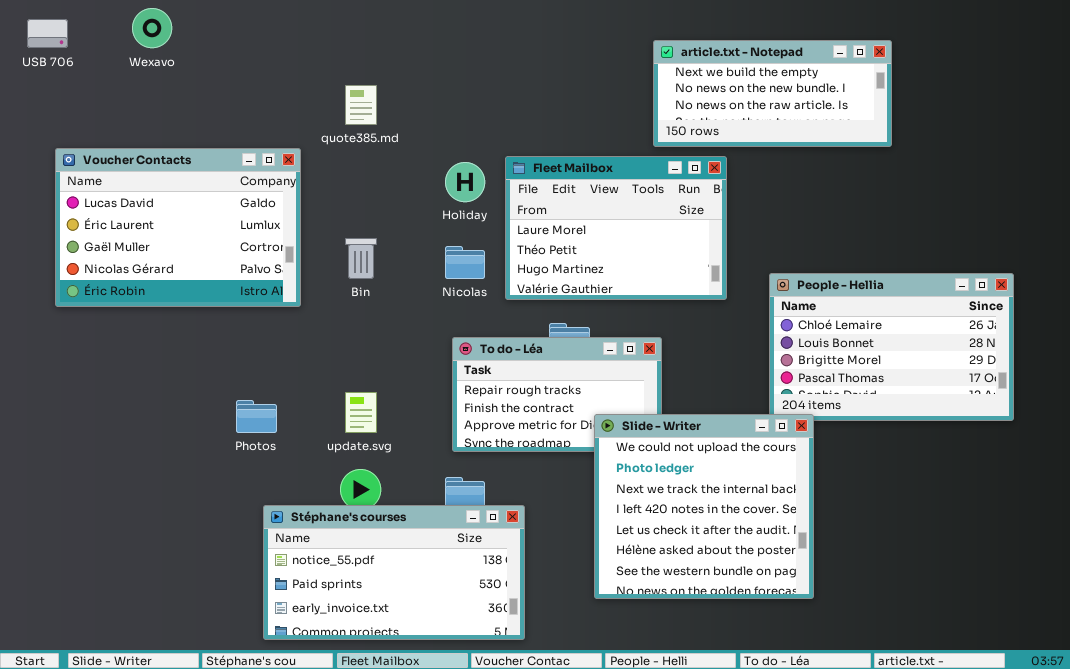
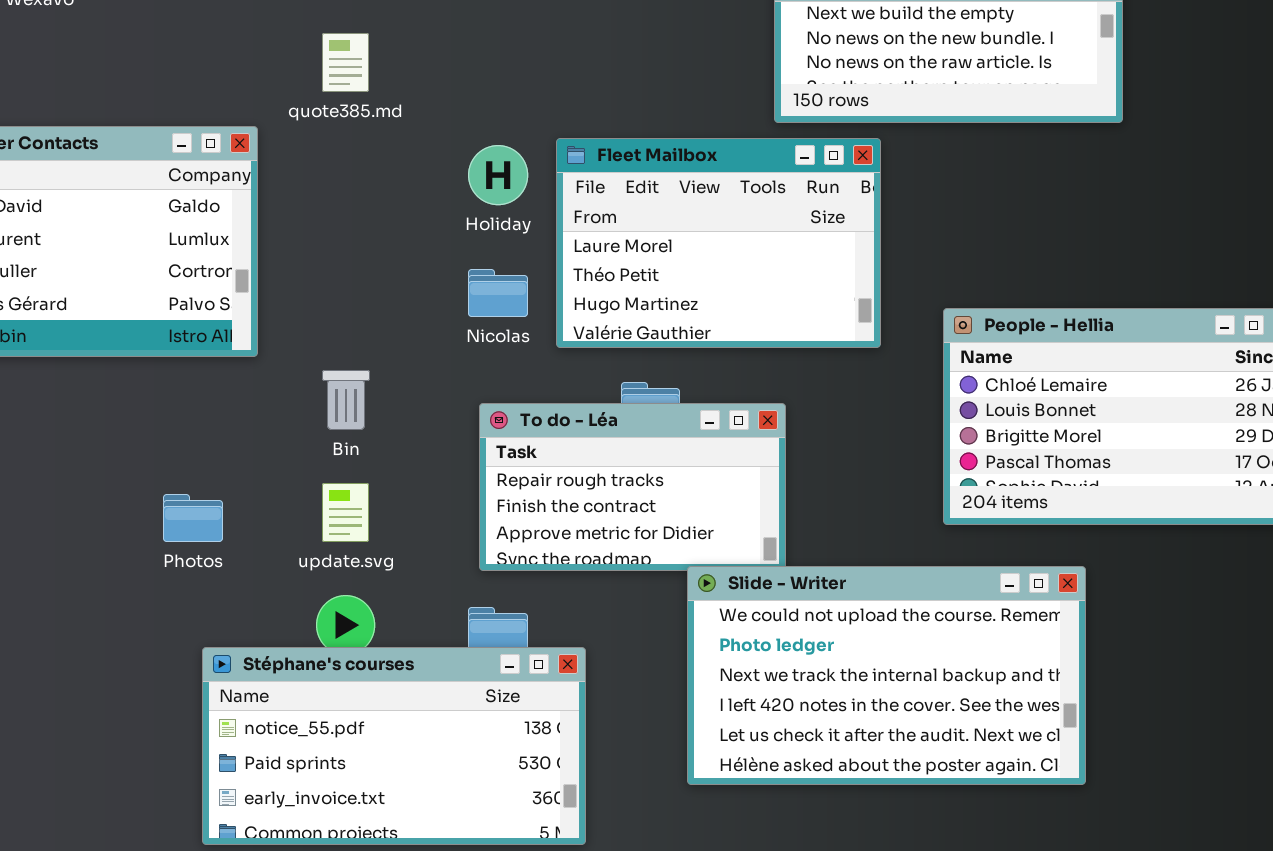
Bin: [345,238,377,279] -> [322,370,370,430], moved
Slide - Writer: [594,414,814,599] -> [687,566,1086,785], resized

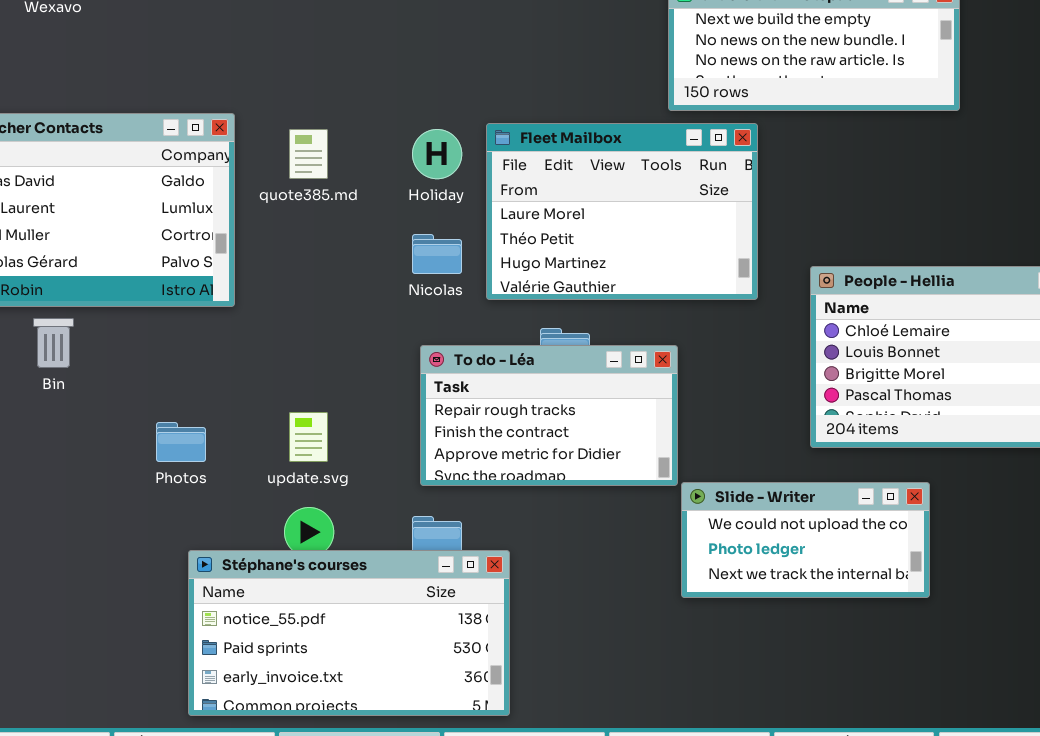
quote385.md: [322,33,369,92] -> [289,129,328,179], moved
Bin: [322,370,370,430] -> [33,318,74,368], moved
Slide - Writer: [687,566,1086,785] -> [681,482,930,598], resized

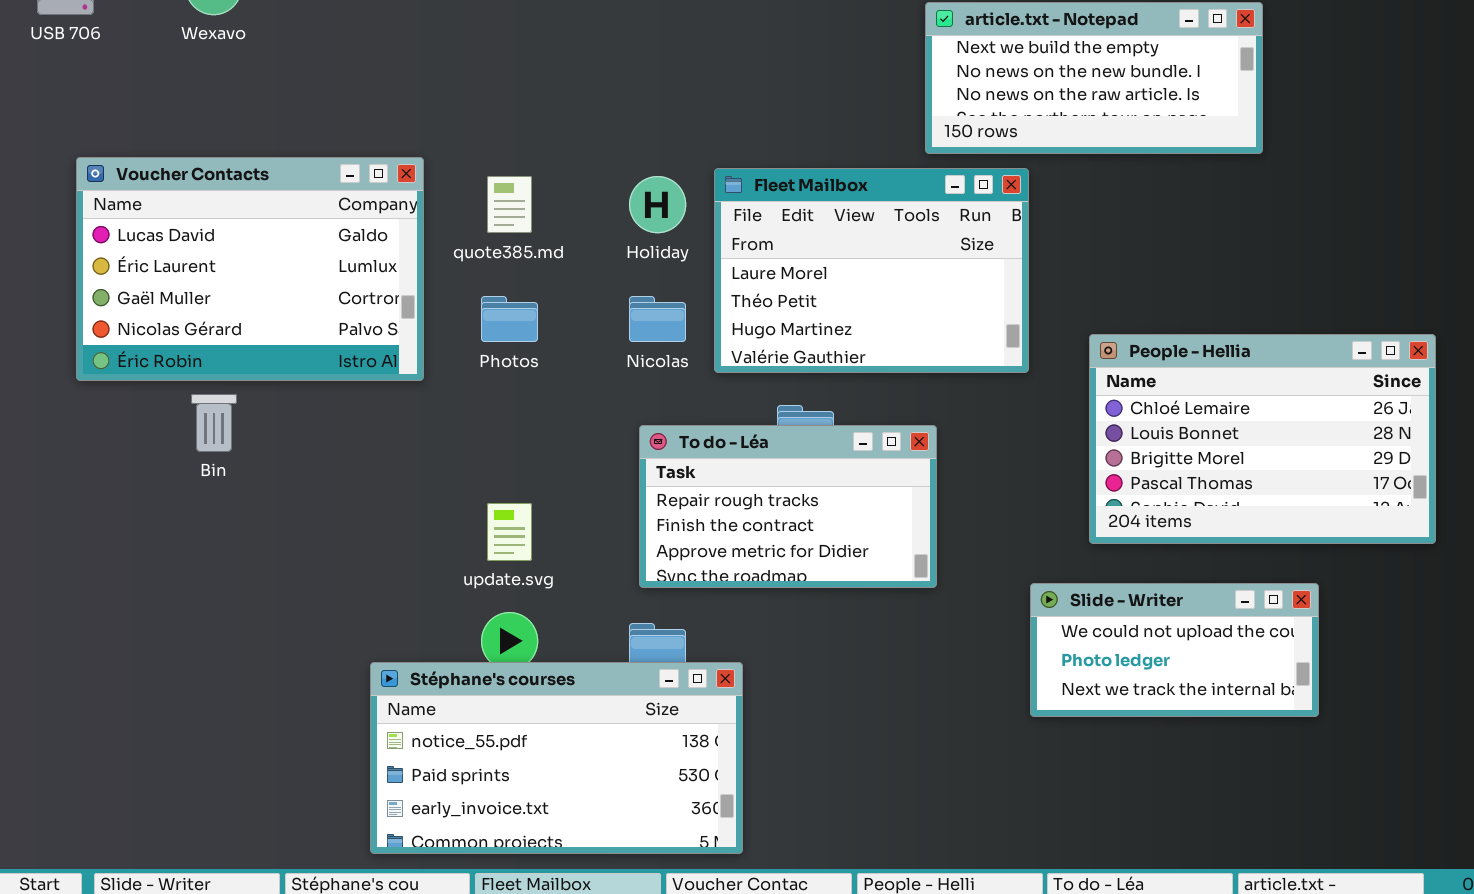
Photos: [156,422,206,462] -> [481,296,538,342], moved
Slide - Writer: [681,482,930,598] -> [1030,583,1319,717], moved

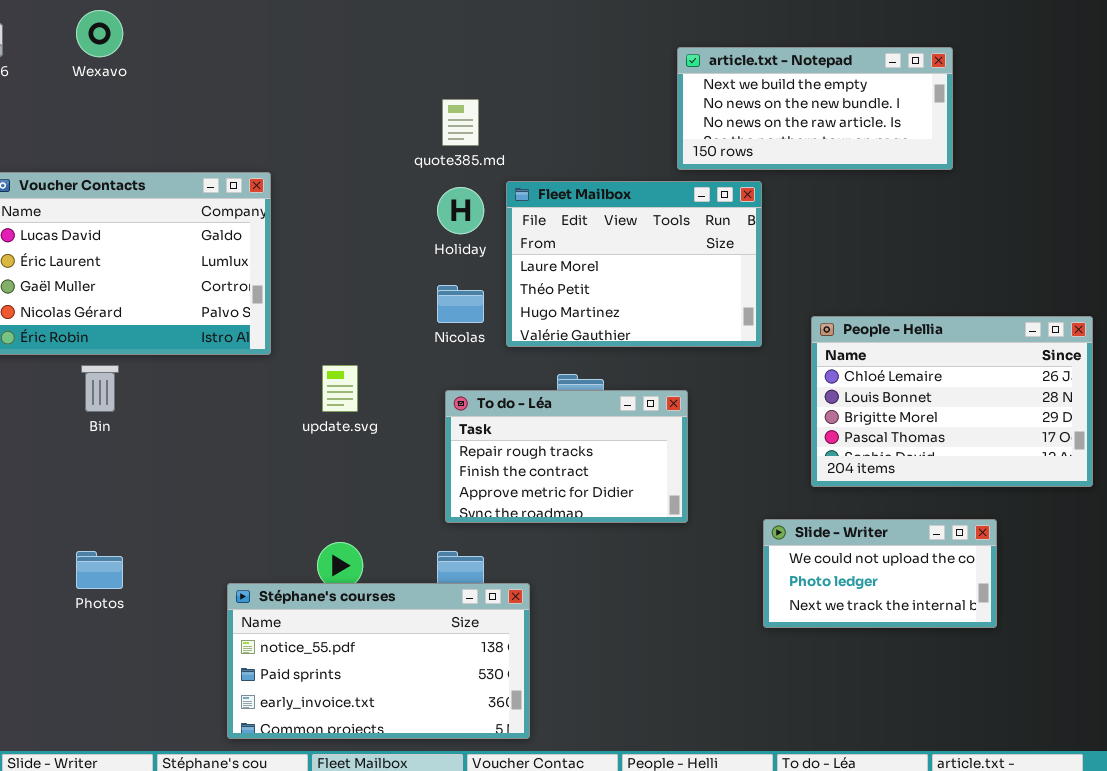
quote385.md: [487,176,532,233] -> [442,99,479,146], moved
Photos: [481,296,538,342] -> [76,551,123,589], moved
update.svg: [487,503,532,561] -> [322,365,358,412], moved

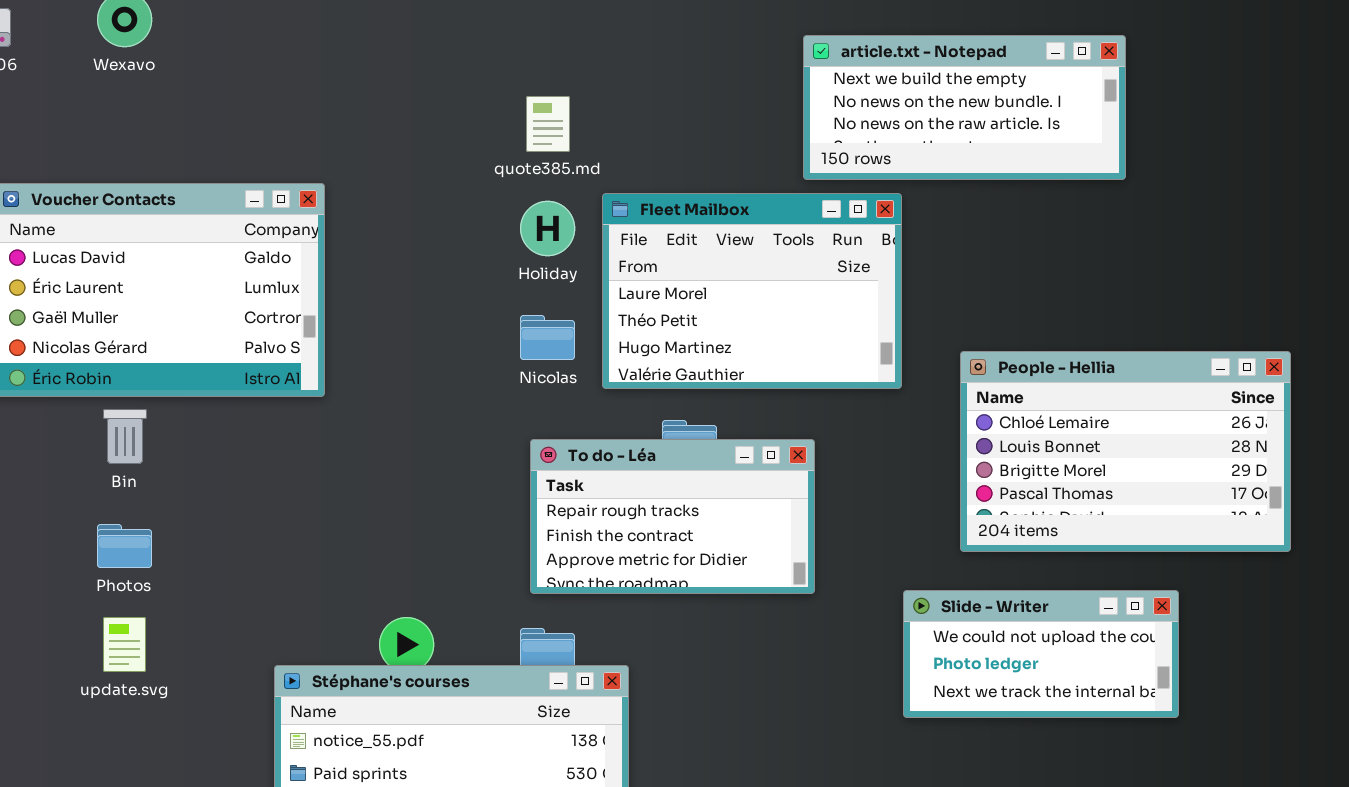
update.svg: [322,365,358,412] -> [103,617,146,672], moved
Photos: [76,551,123,589] -> [97,524,152,568], moved

